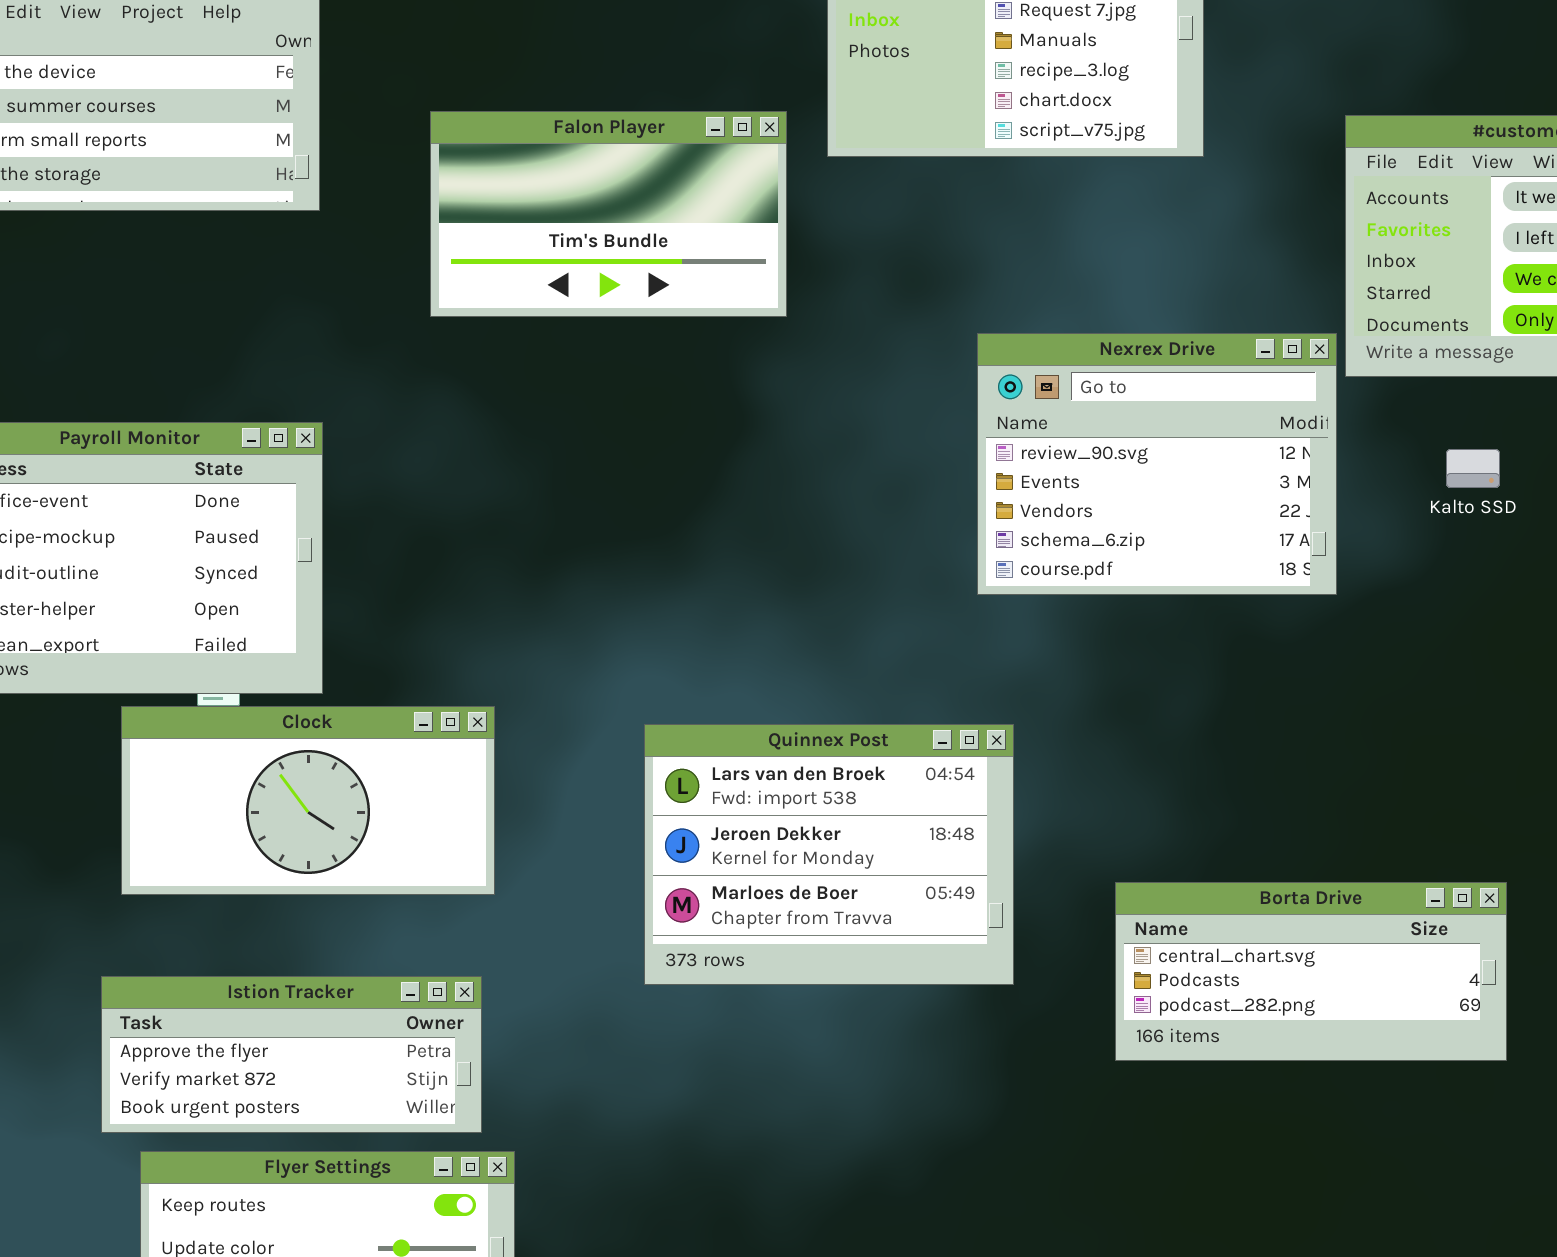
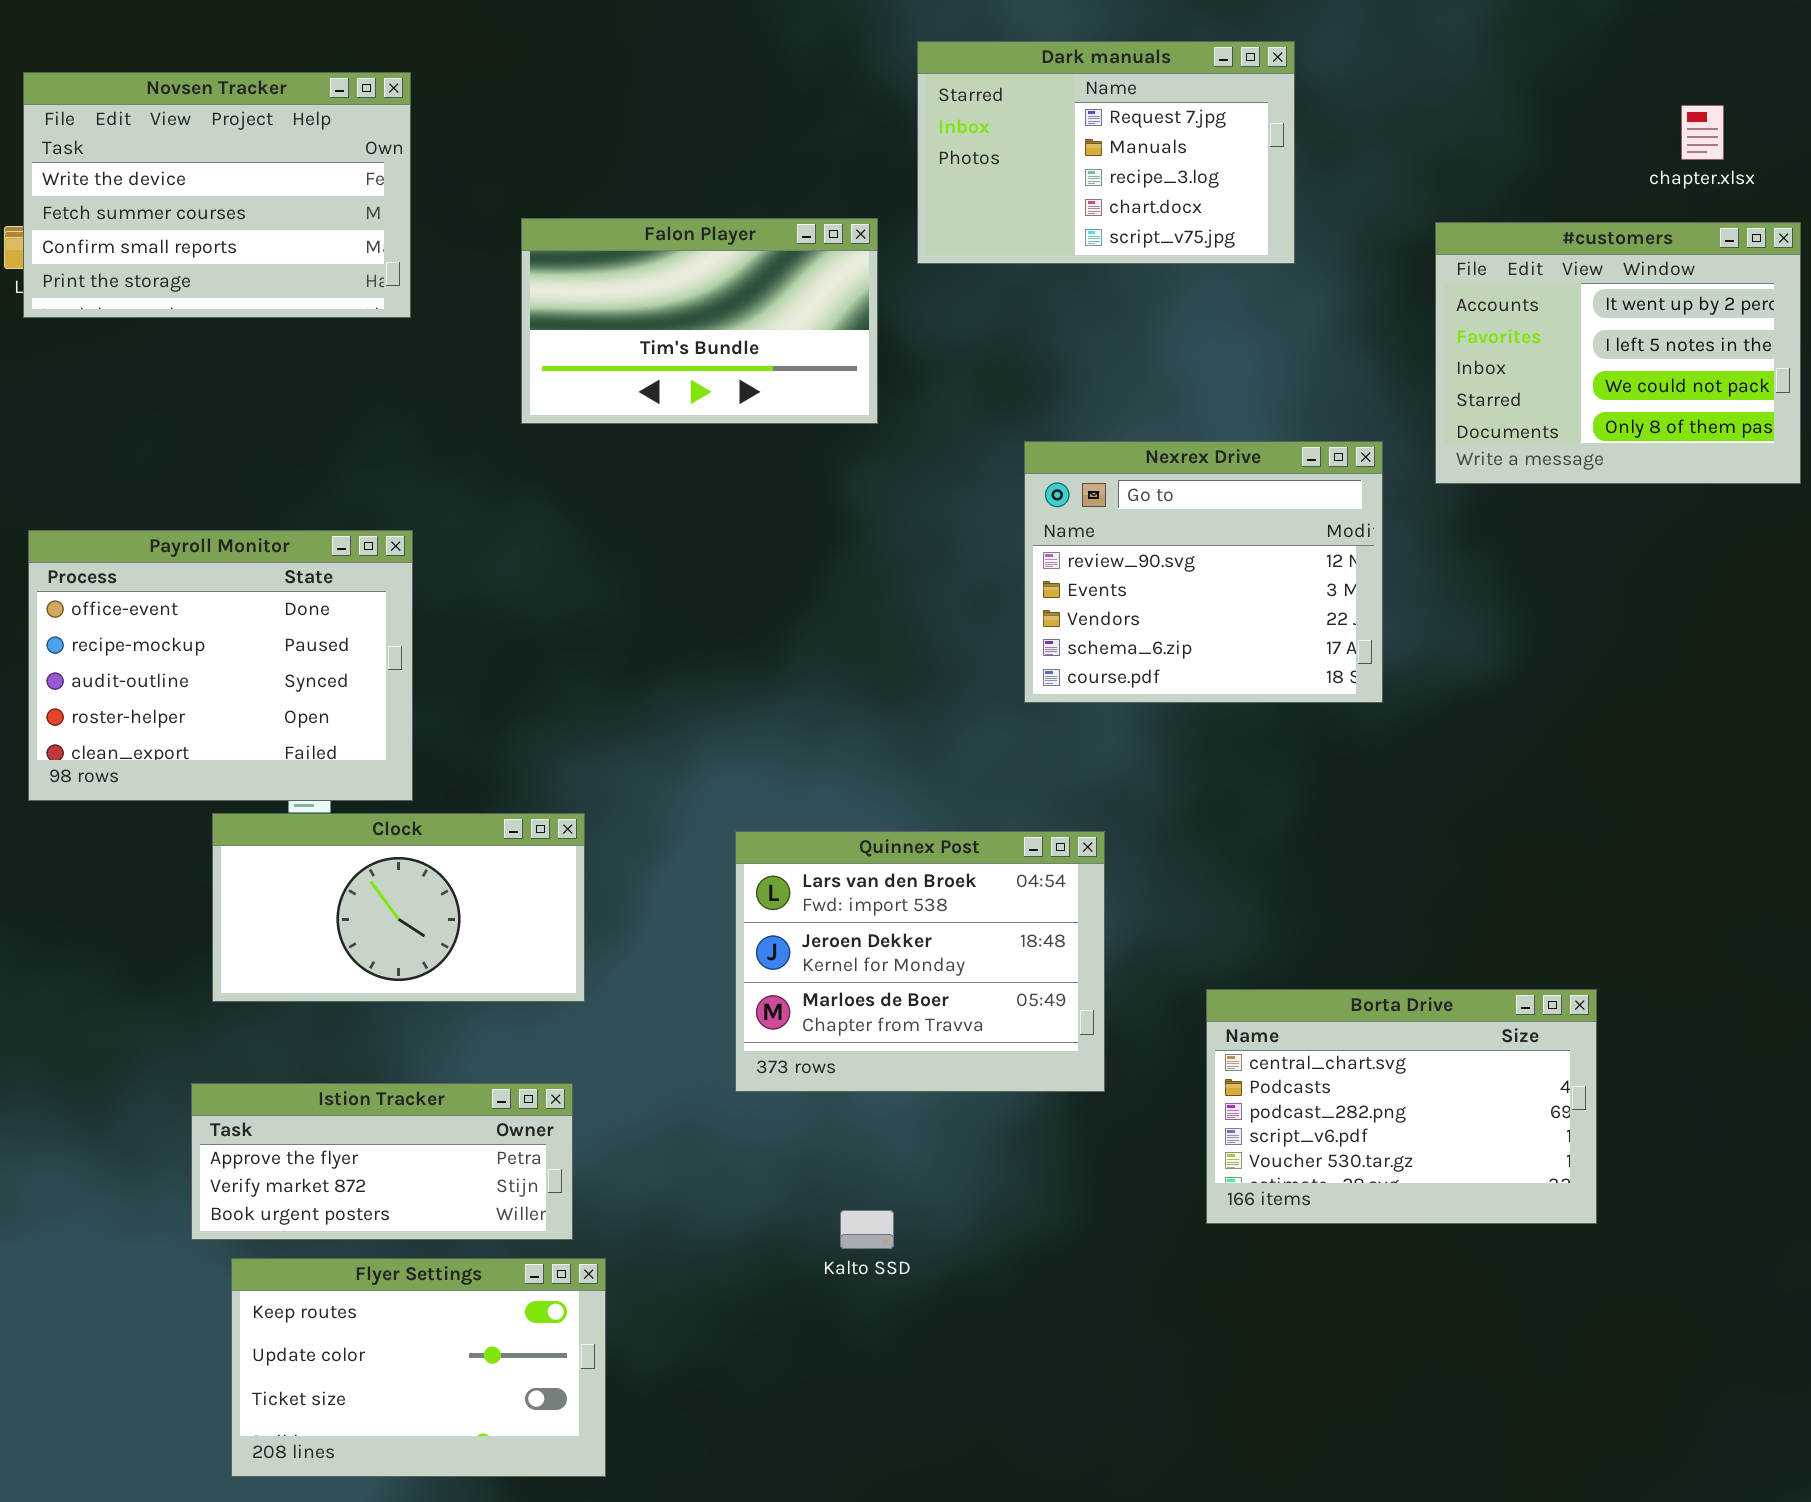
Nexrex Drive: [977,333,1337,595] -> [1024,441,1383,703], moved
Kalto SSD: [1446,449,1500,488] -> [840,1210,894,1249], moved
Borta Drive: [1115,882,1507,1061] -> [1206,989,1597,1224], resized

